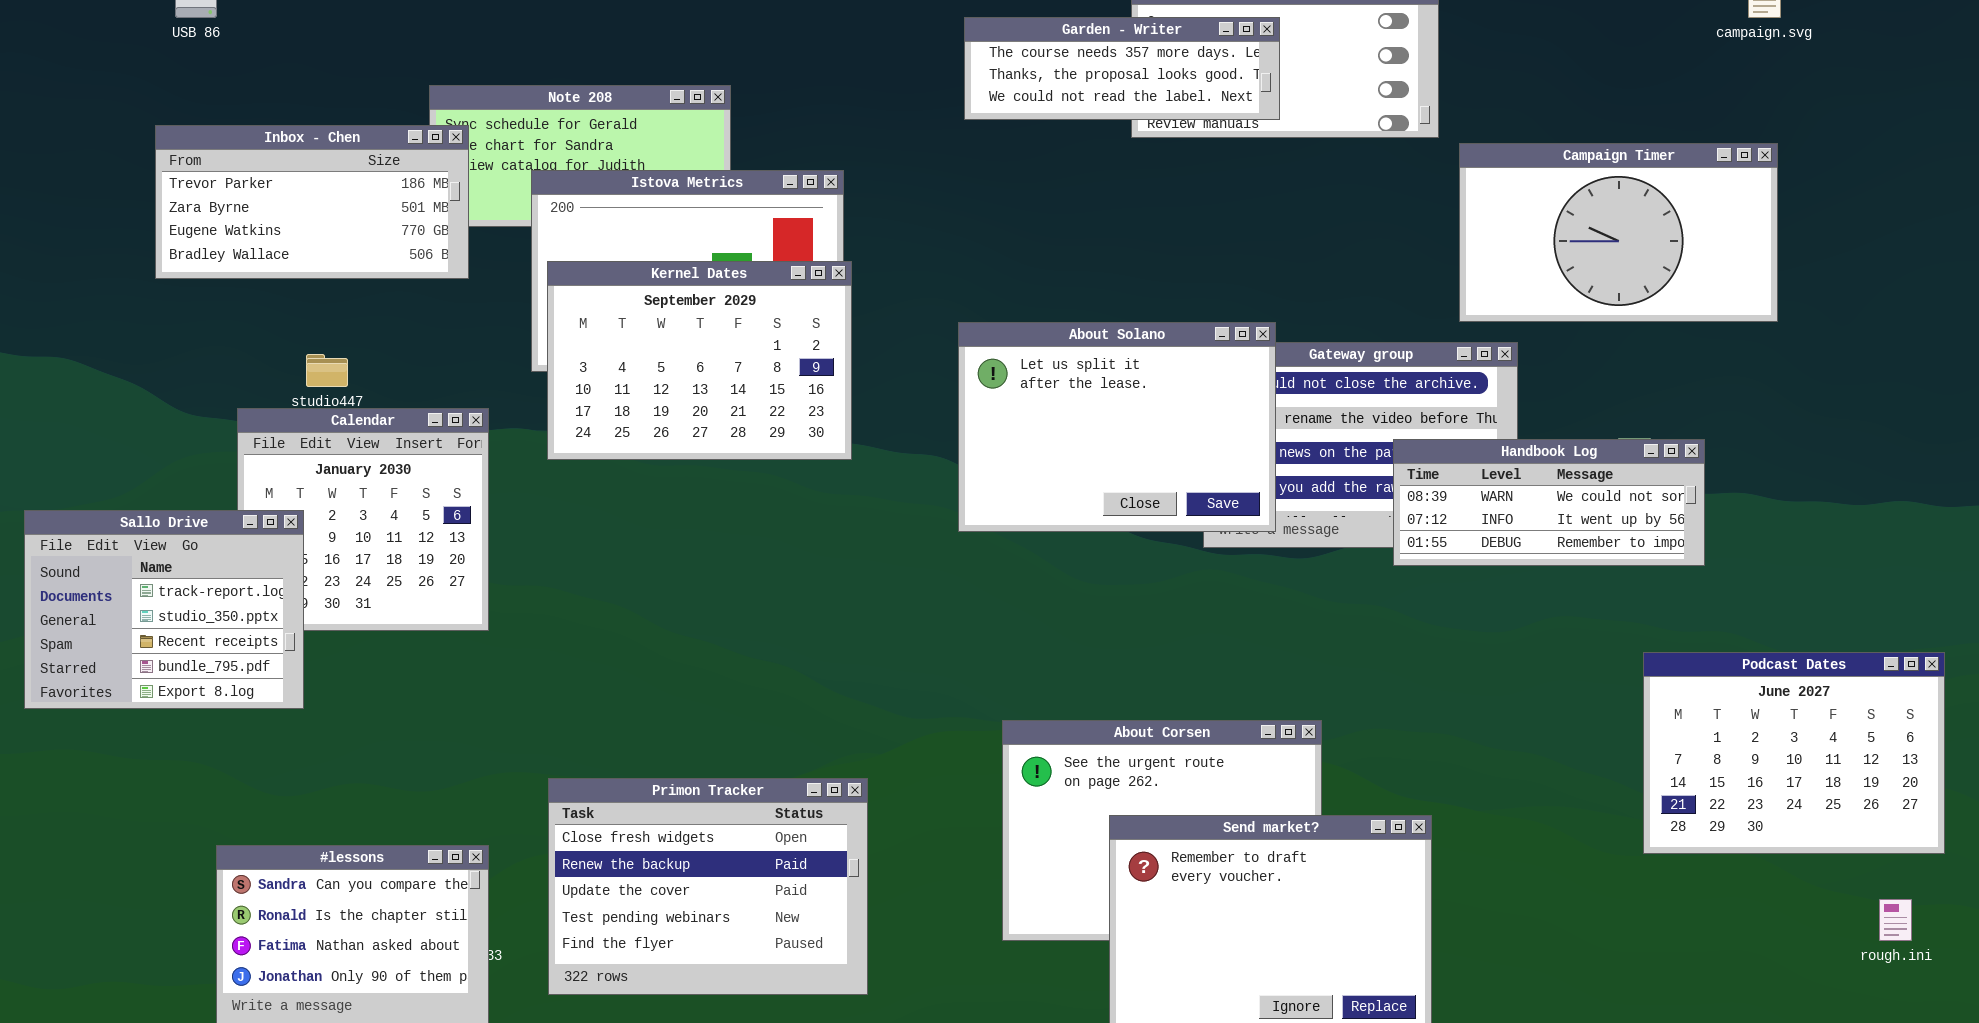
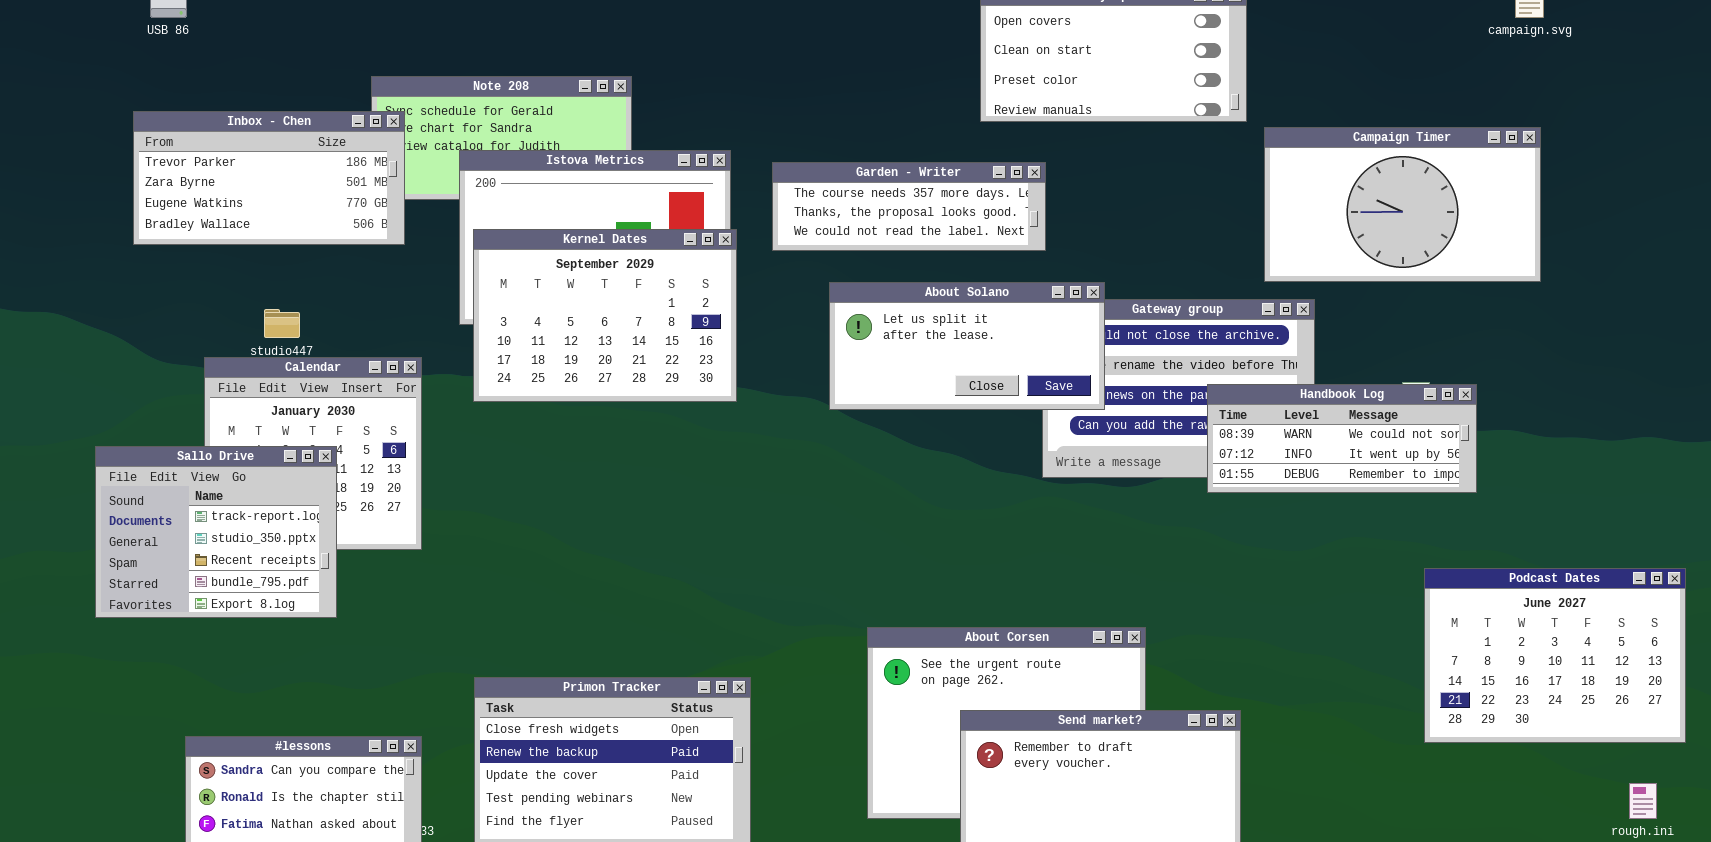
Garden - Writer: [964,17,1280,120] -> [772,162,1046,251], moved
About Solano: [958,322,1276,532] -> [829,282,1105,410], resized
Sallo Drive: [24,510,304,709] -> [95,446,337,618], moved

